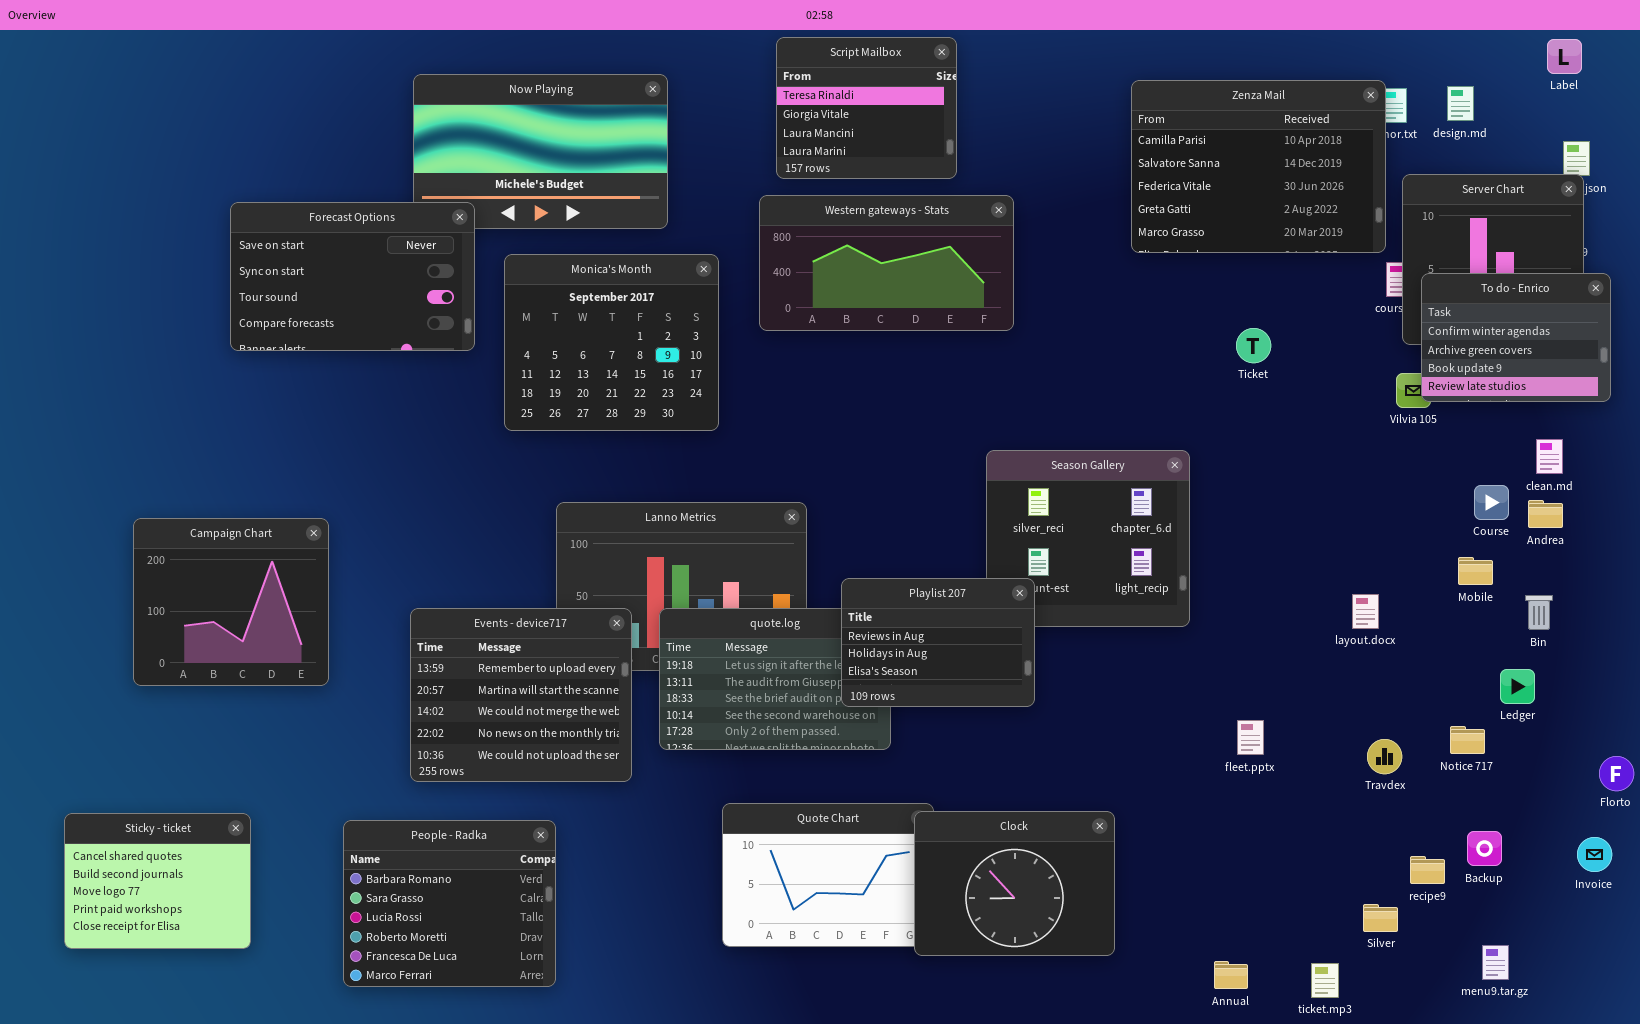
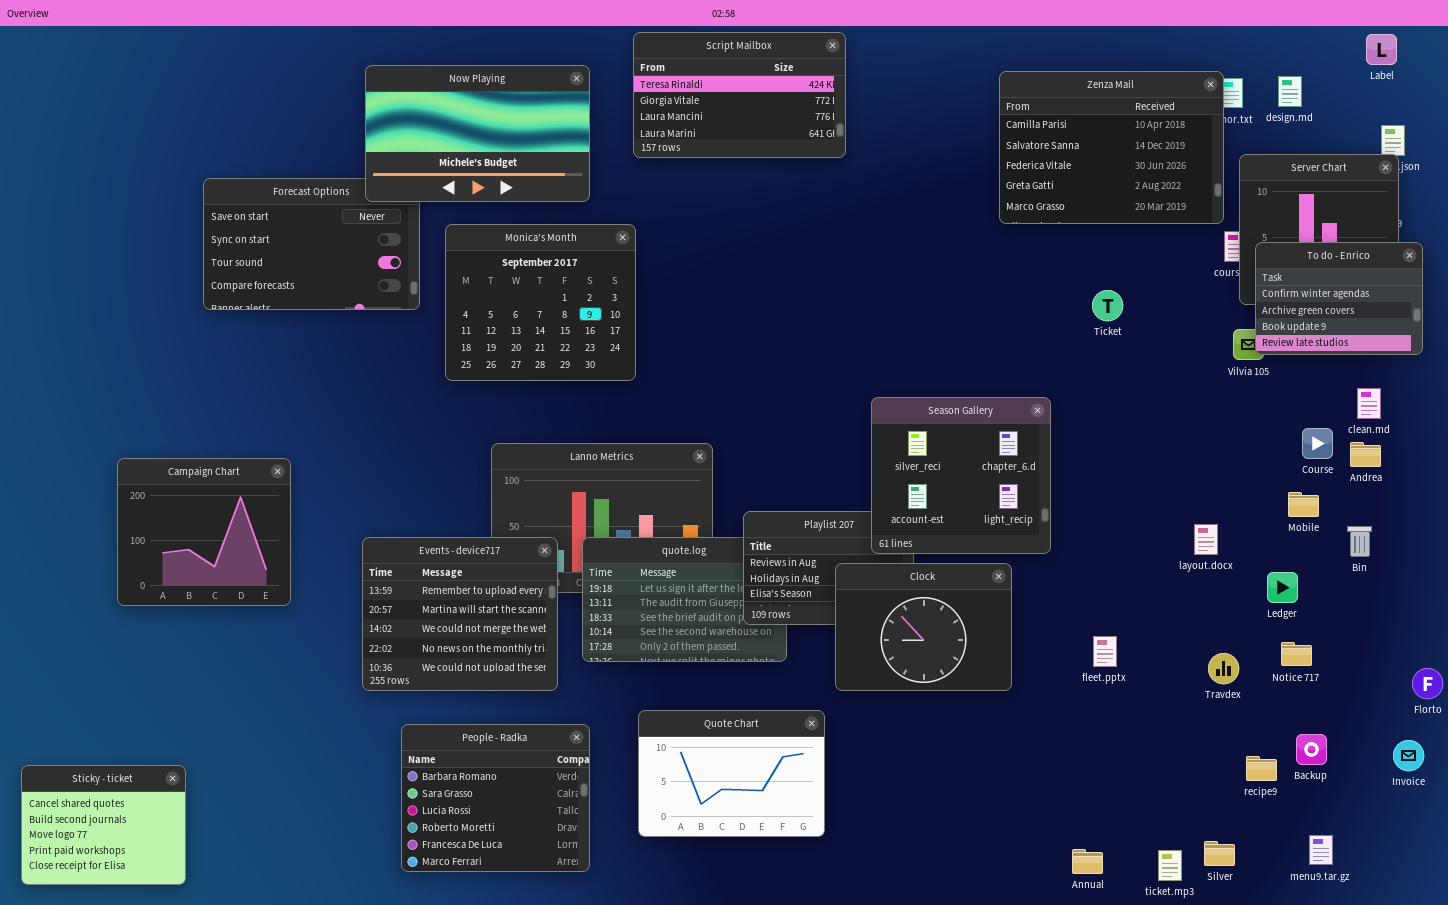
Script Mailbox: [776,37,957,179] -> [633,32,846,158], resized
Now Playing: [413,74,668,229] -> [365,65,590,202], raised
Western gateways - Stats: [759,195,1014,331] -> none, closed
Season Gallery: [986,450,1190,627] -> [871,397,1051,554], raised
Ledger: [1500,669,1535,704] -> [1267,572,1298,603], moved
Clock: [914,811,1115,956] -> [835,563,1012,691], moved
Sticky - ticket: [64,813,251,949] -> [21,765,186,885], moved
People - Radka: [343,820,556,987] -> [401,724,590,872], moved
Silver: [1363,904,1398,932] -> [1204,841,1235,866], moved

